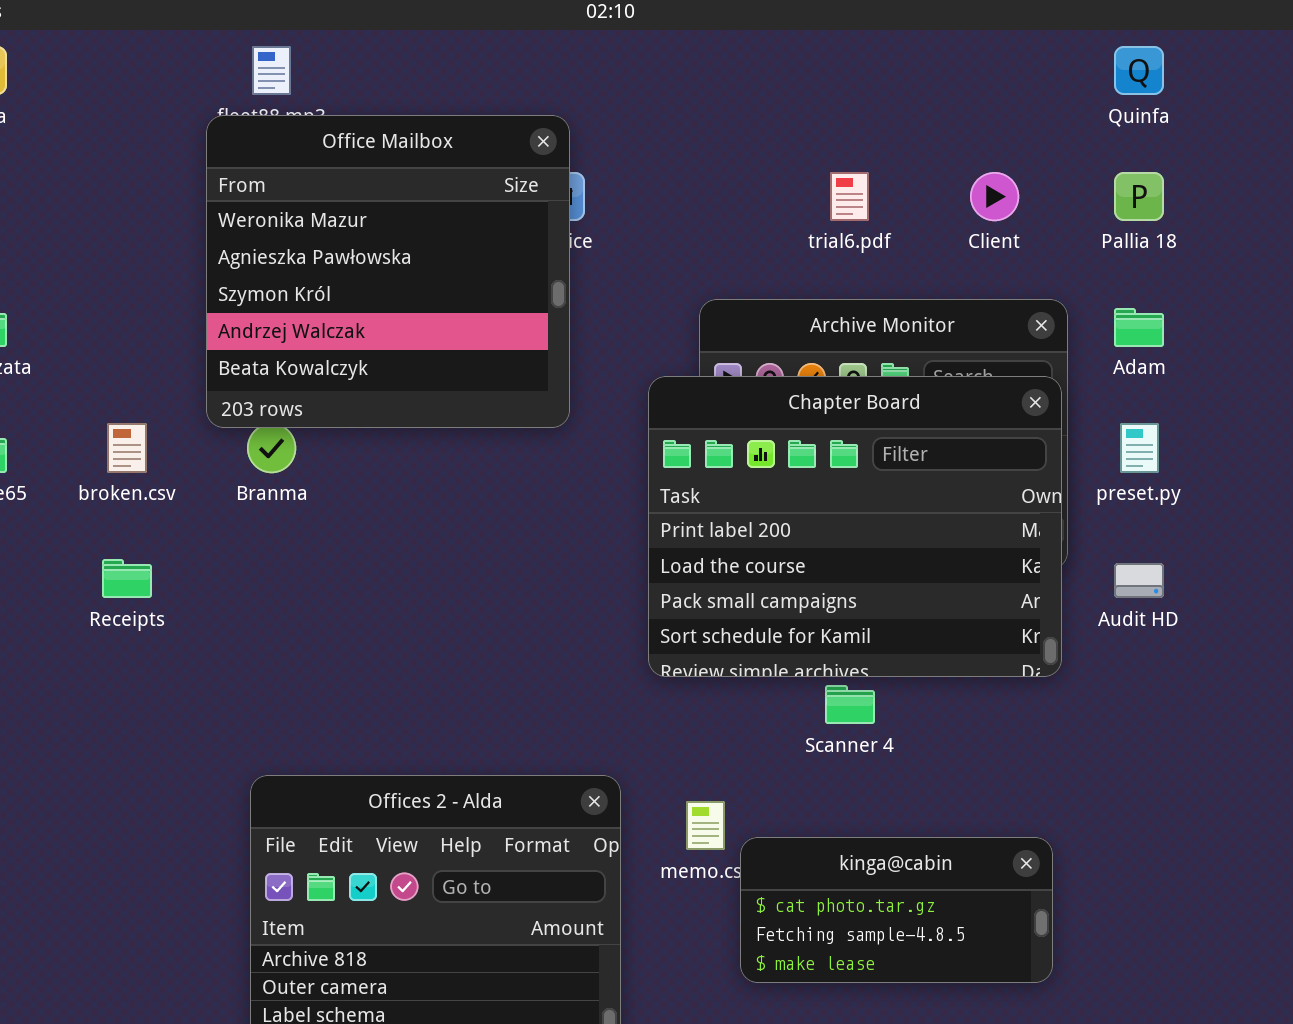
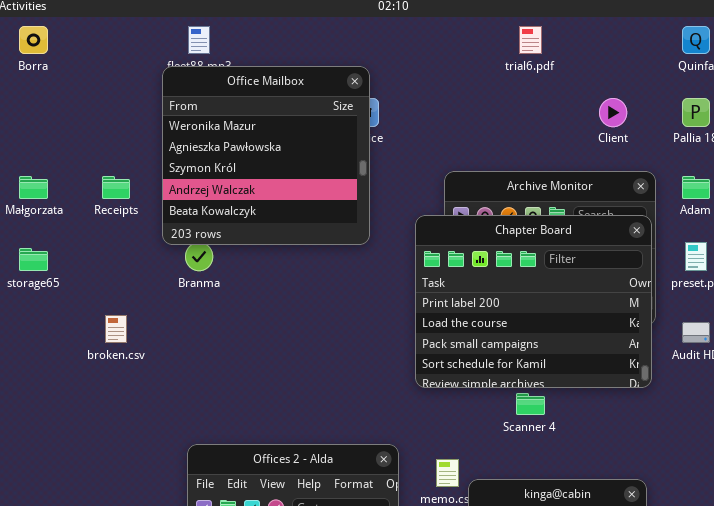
trial6.pdf: [830,172,869,221] -> [519,26,542,54], moved
broken.csv: [107,423,147,473] -> [105,315,127,343], moved
Receipts: [102,559,152,598] -> [102,176,130,199], moved

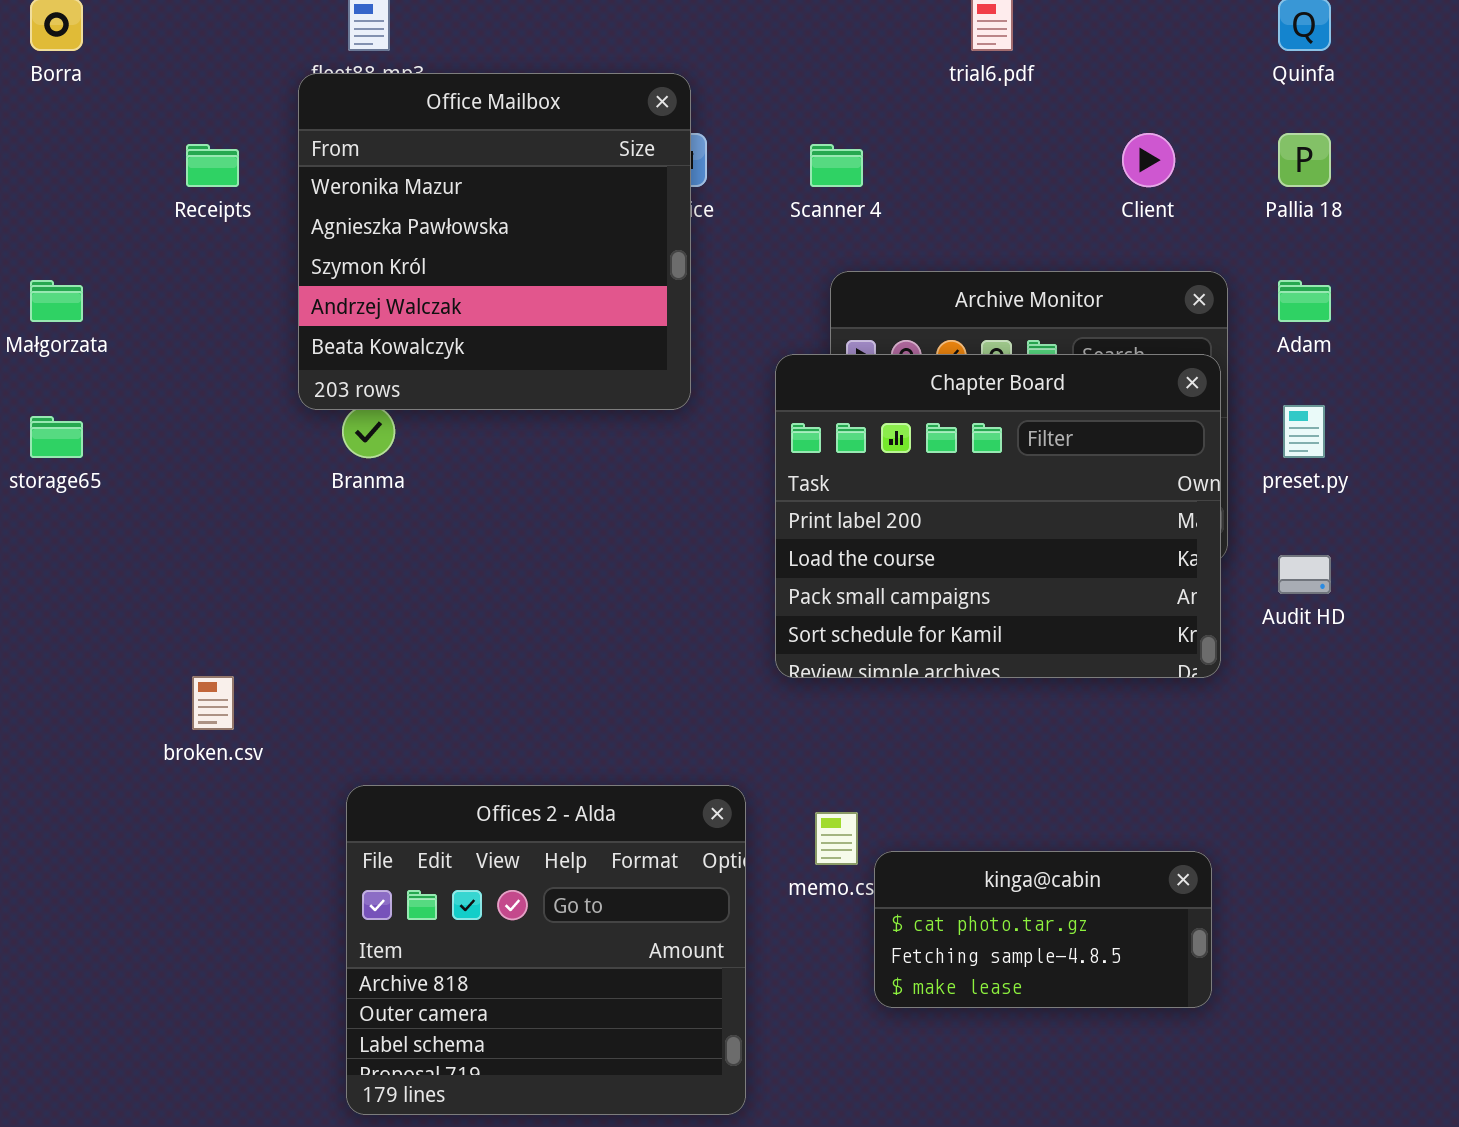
Receipts: [102,176,130,199] -> [186,144,239,187], moved
broken.csv: [105,315,127,343] -> [192,676,234,730], moved
Scanner 4: [516,393,545,415] -> [810,144,863,187], moved

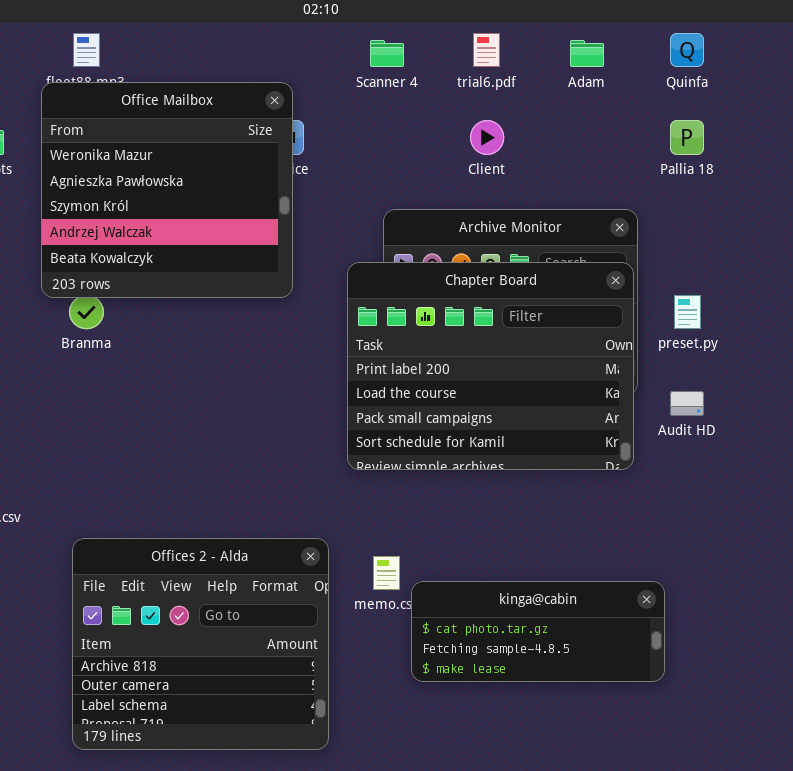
Client: [1122,133,1175,187] -> [470,120,504,155], moved
Scanner 4: [810,144,863,187] -> [370,40,404,67], moved
Adam: [1278,280,1331,322] -> [570,40,604,67], moved
kinga@cabin: [874,851,1212,1008] -> [411,581,665,682], resized

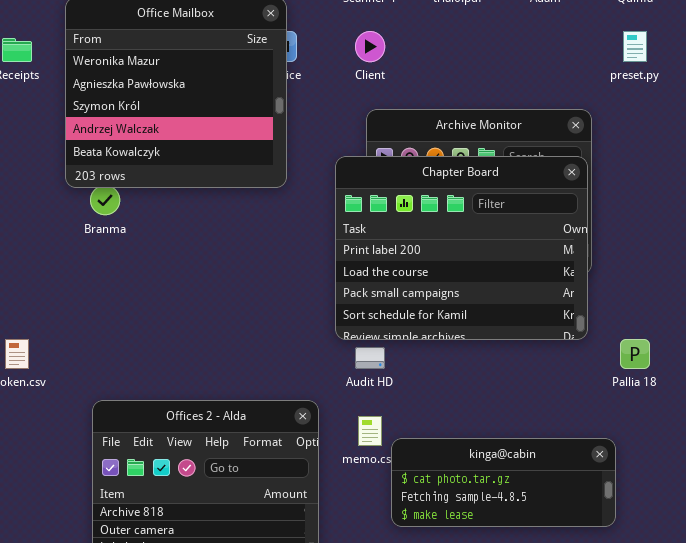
Client: [470,120,504,155] -> [355,31,385,62], moved
Pallia 18: [670,120,704,155] -> [620,339,650,369], moved
preset.py: [674,295,701,329] -> [623,31,647,62], moved
Audit HD: [670,391,704,416] -> [355,347,385,369], moved

